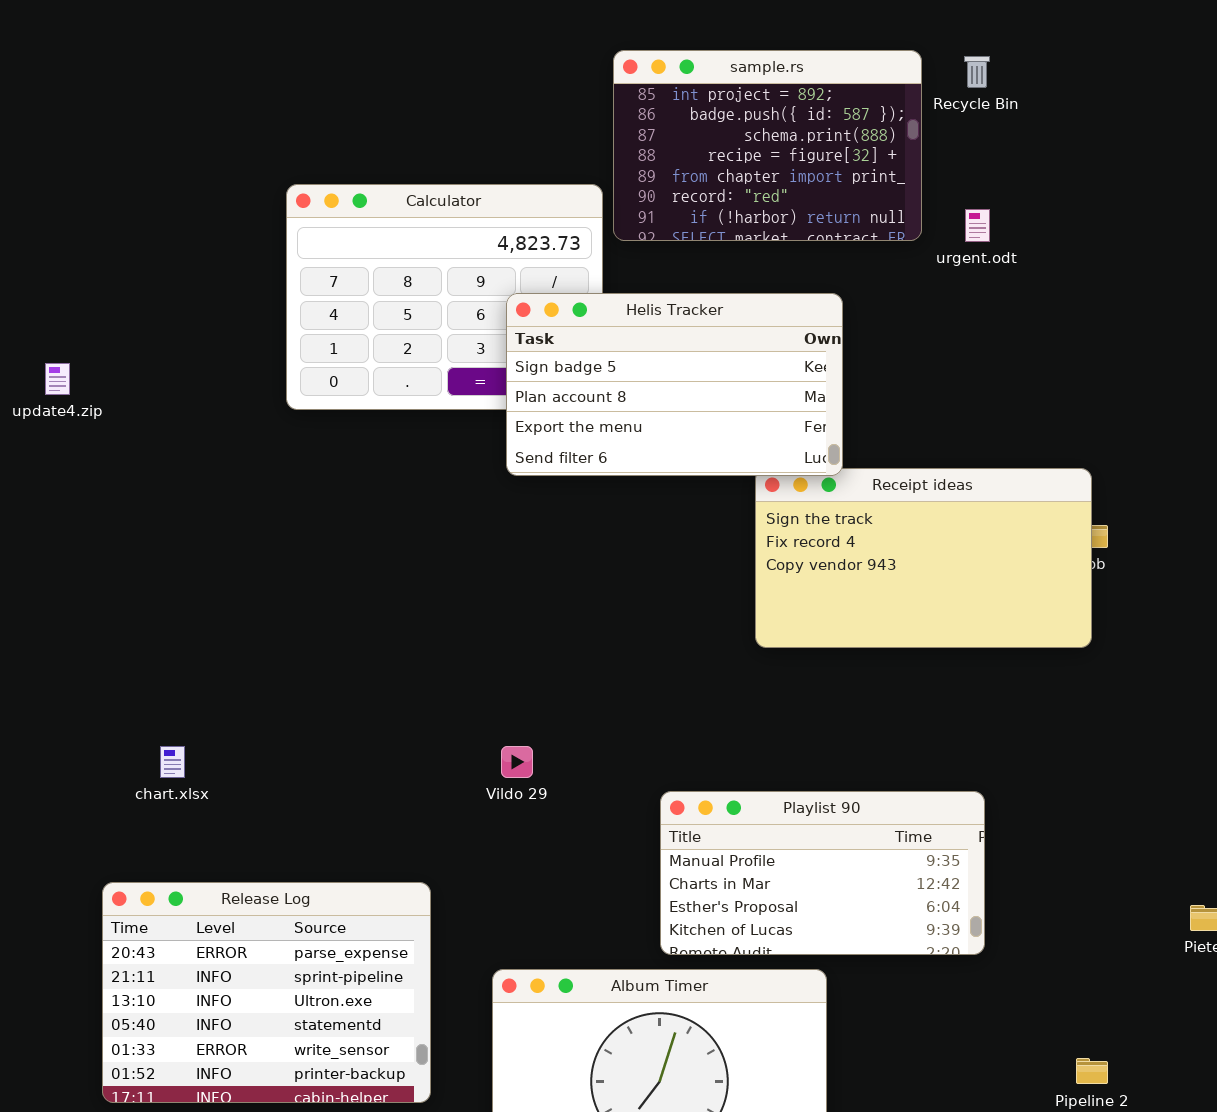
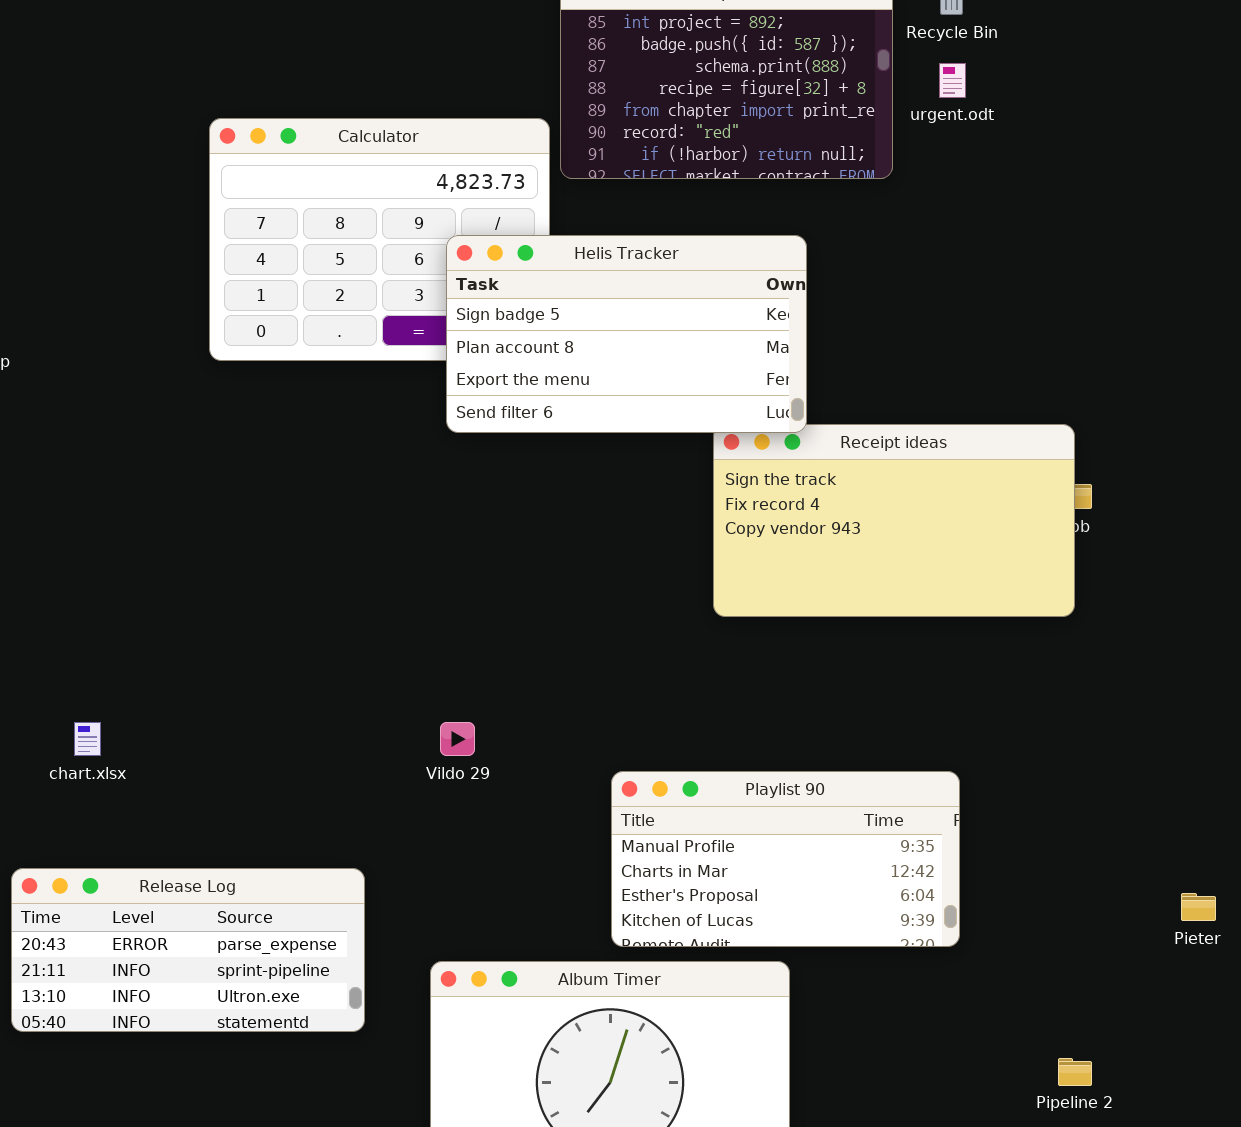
urgent.odt: [965,209,990,242] -> [939,63,966,98], moved
Release Log: [102,882,431,1103] -> [11,868,365,1032], resized

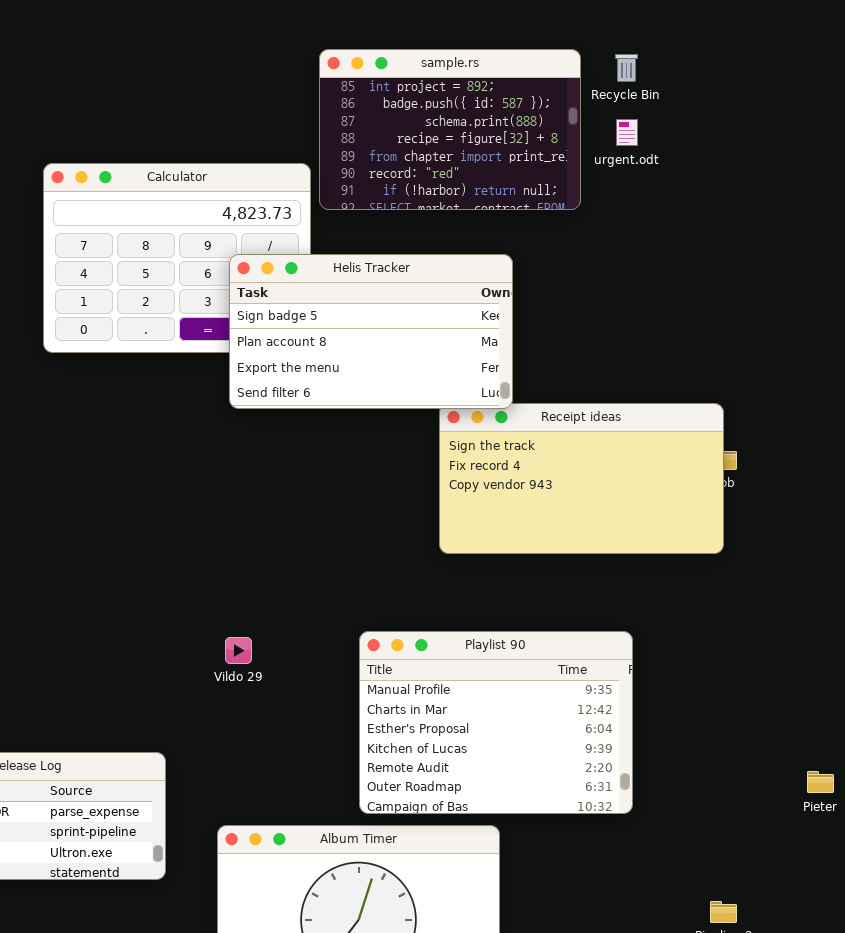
Playlist 90: [611,771,960,947] -> [359,631,633,814], resized

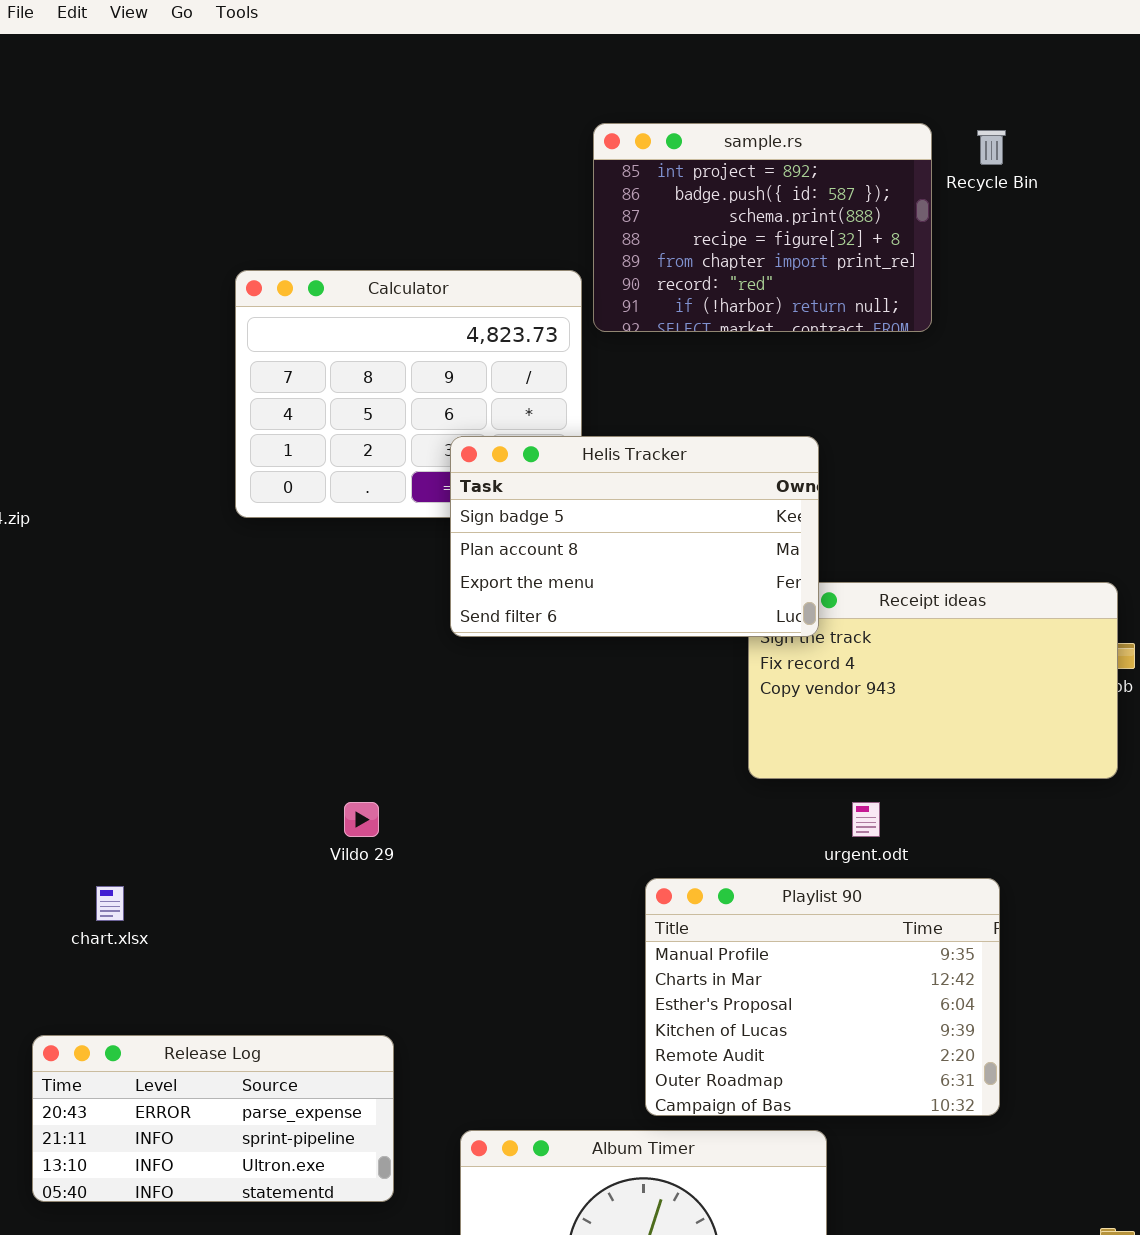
urgent.odt: [616,119,638,146] -> [852,802,880,837], moved
Helis Tracker: [229,254,513,409] -> [450,436,819,637], moved
Vildo 29: [225,637,252,664] -> [344,802,379,837], moved

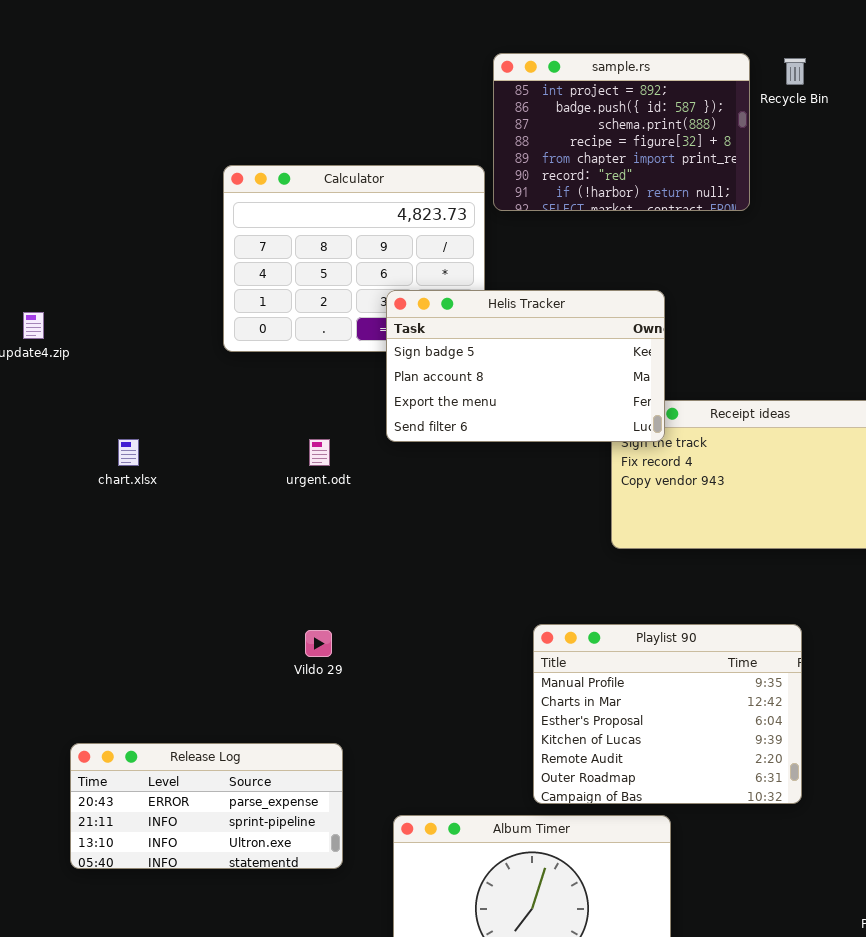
Vildo 29: [344,802,379,837] -> [305,630,332,657], moved
urgent.odt: [852,802,880,837] -> [309,439,330,466], moved
chart.xlsx: [96,886,124,921] -> [118,439,139,466], moved

